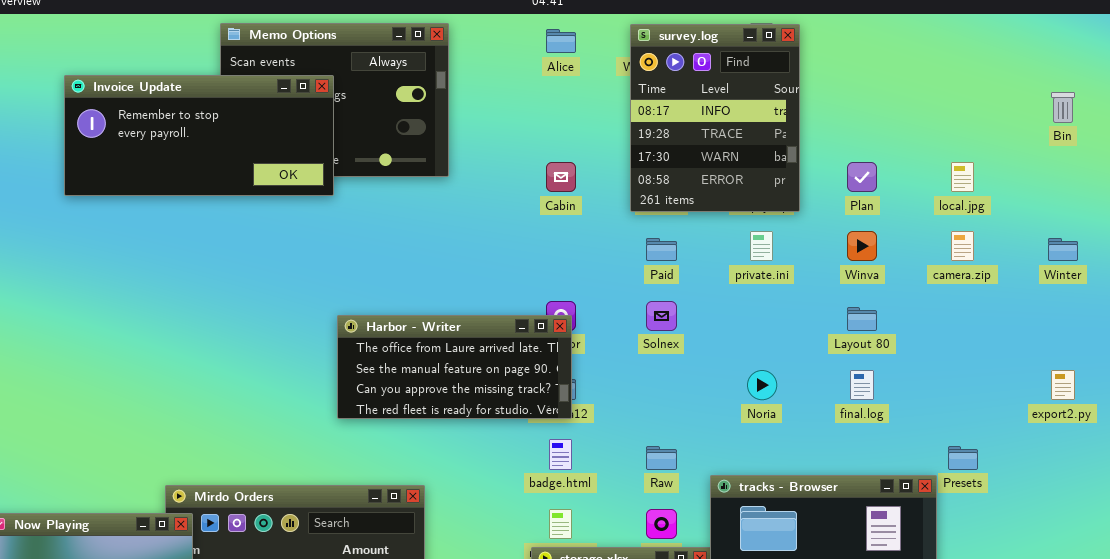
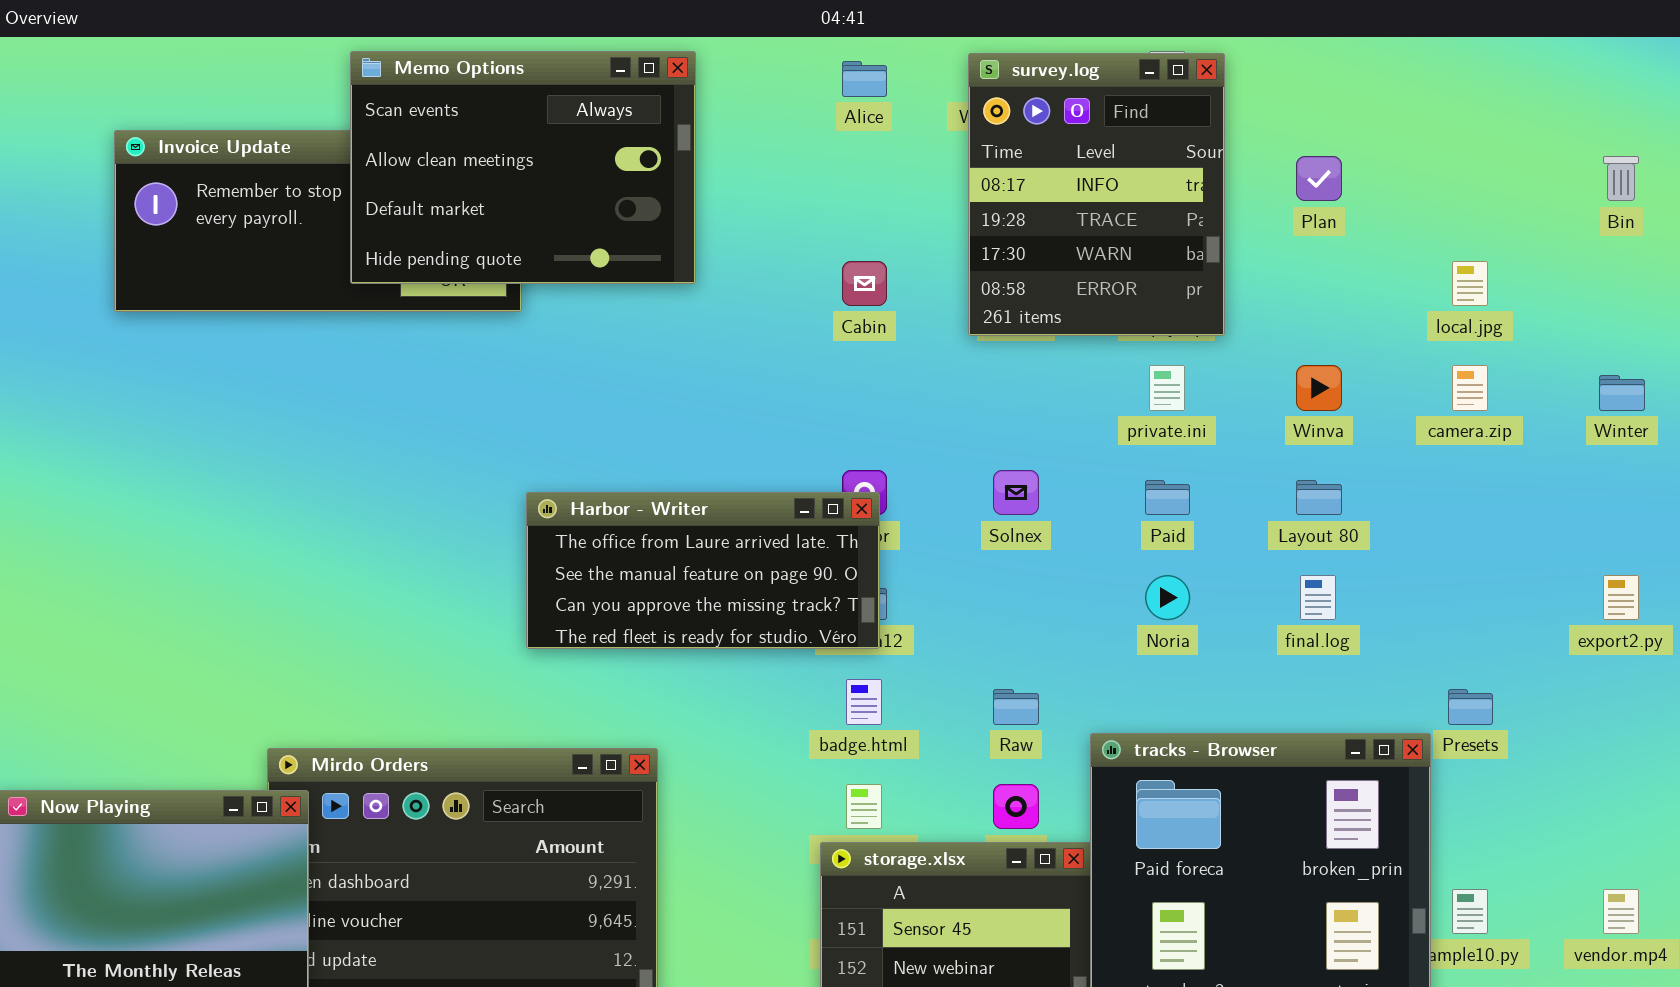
Memo Options: [220,23,449,177] -> [350,51,696,284], raised
Plan: [847,162,877,192] -> [1296,156,1342,201], moved
Paid: [646,238,677,261] -> [1145,480,1190,515], moved

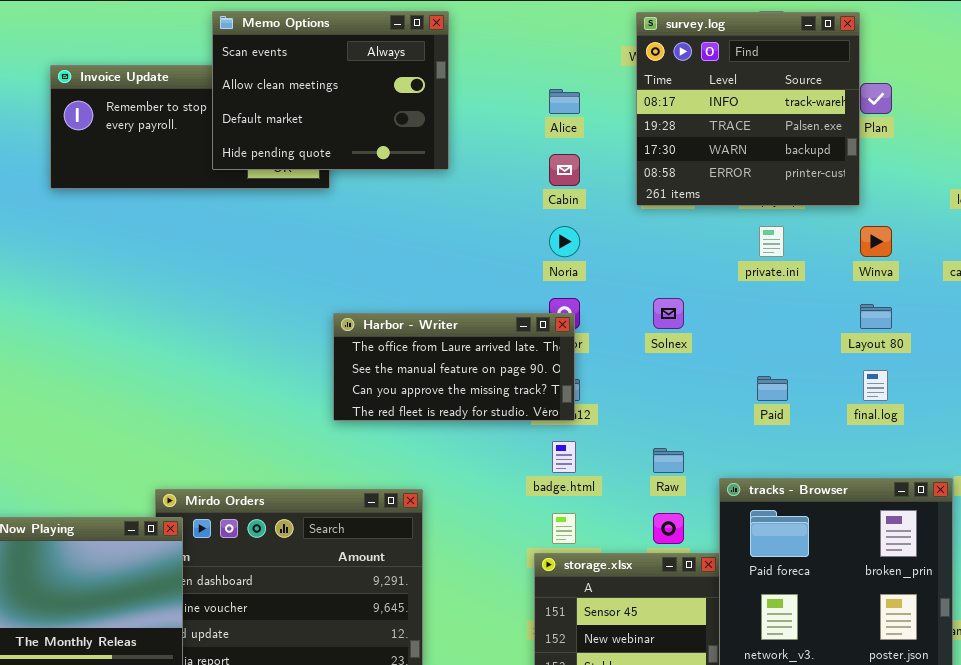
survey.log: [968,53,1225,336] -> [636,12,860,206], resized
Alice: [842,61,887,97] -> [549,89,580,114], moved
Paid: [1145,480,1190,515] -> [757,376,788,401], moved
Noria: [1145,575,1190,620] -> [549,226,580,257], moved

